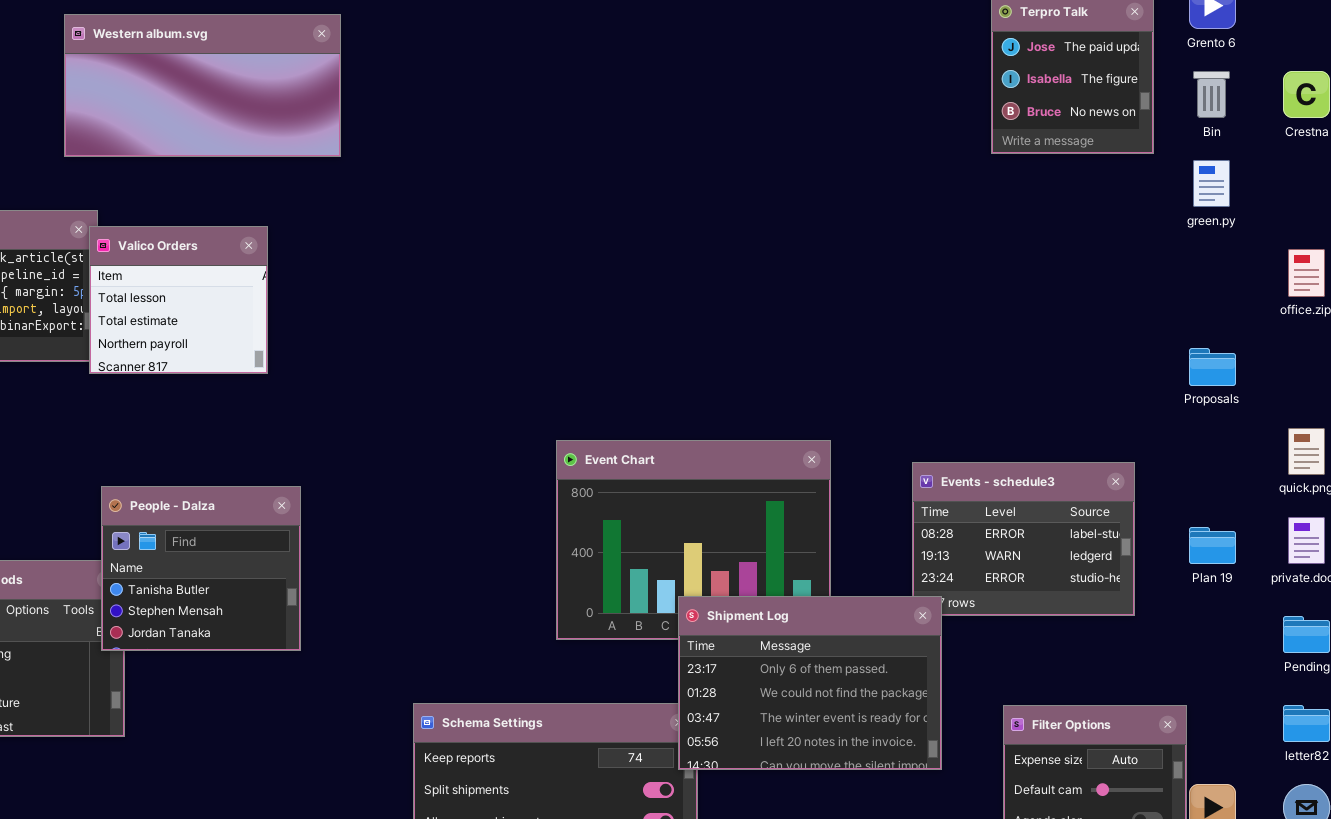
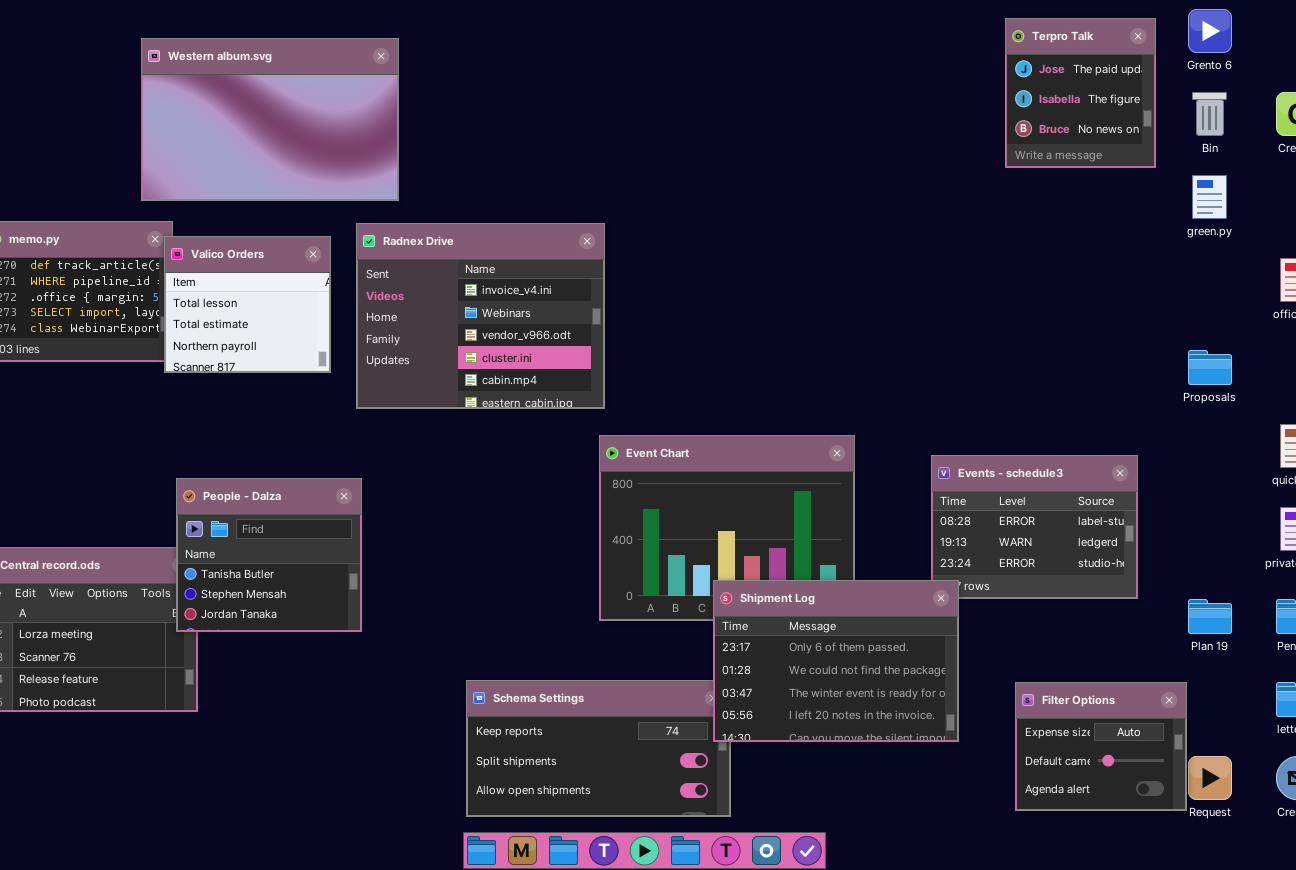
Western album.svg: [64,14,341,157] -> [141,38,399,201], resized
Radnex Drive: none -> [356,223,605,409], opened
Plan 19: [1189,527,1236,564] -> [1188,599,1232,634], moved

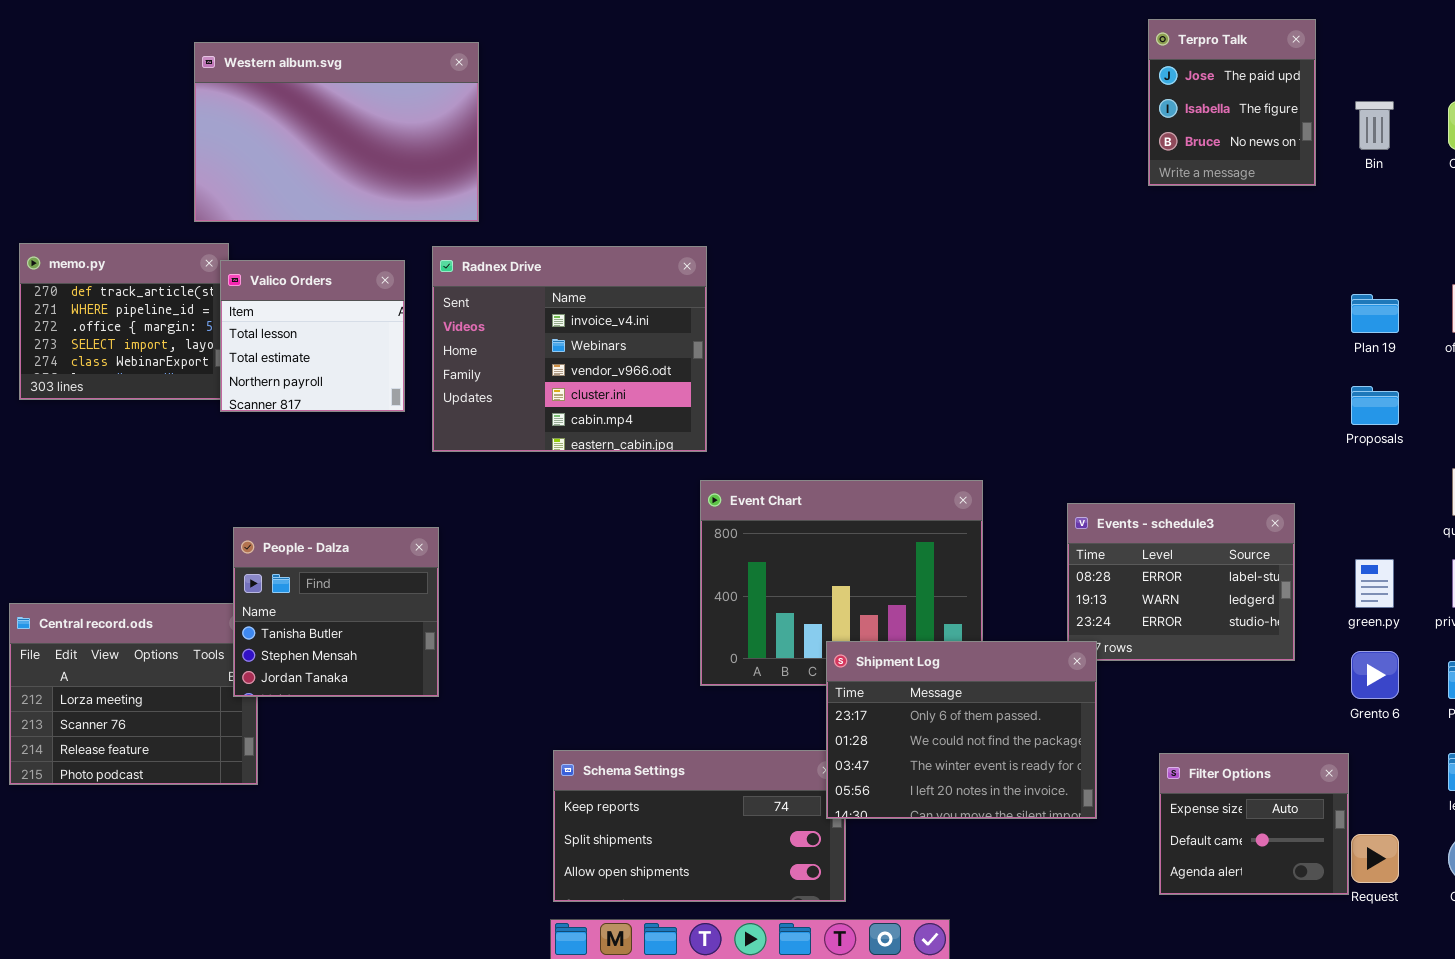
Grento 6: [1188,9,1232,53] -> [1351,651,1399,699], moved
green.py: [1192,175,1227,219] -> [1355,559,1394,608], moved
Plan 19: [1188,599,1232,634] -> [1351,294,1399,333], moved

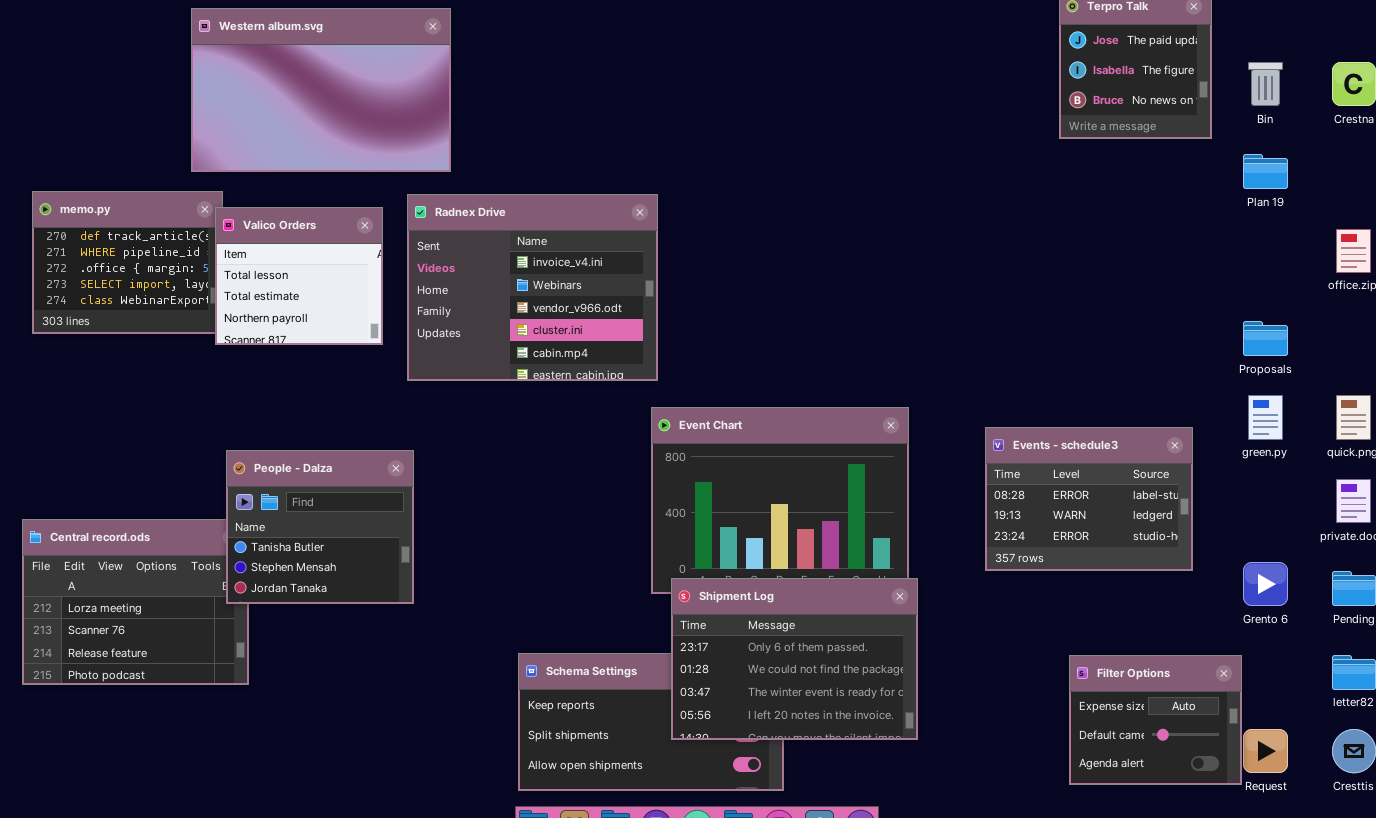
Plan 19: [1351,294,1399,333] -> [1243,154,1288,189], moved
green.py: [1355,559,1394,608] -> [1248,395,1283,440], moved
Shipment Log: [826,641,1097,819] -> [671,578,918,740], moved

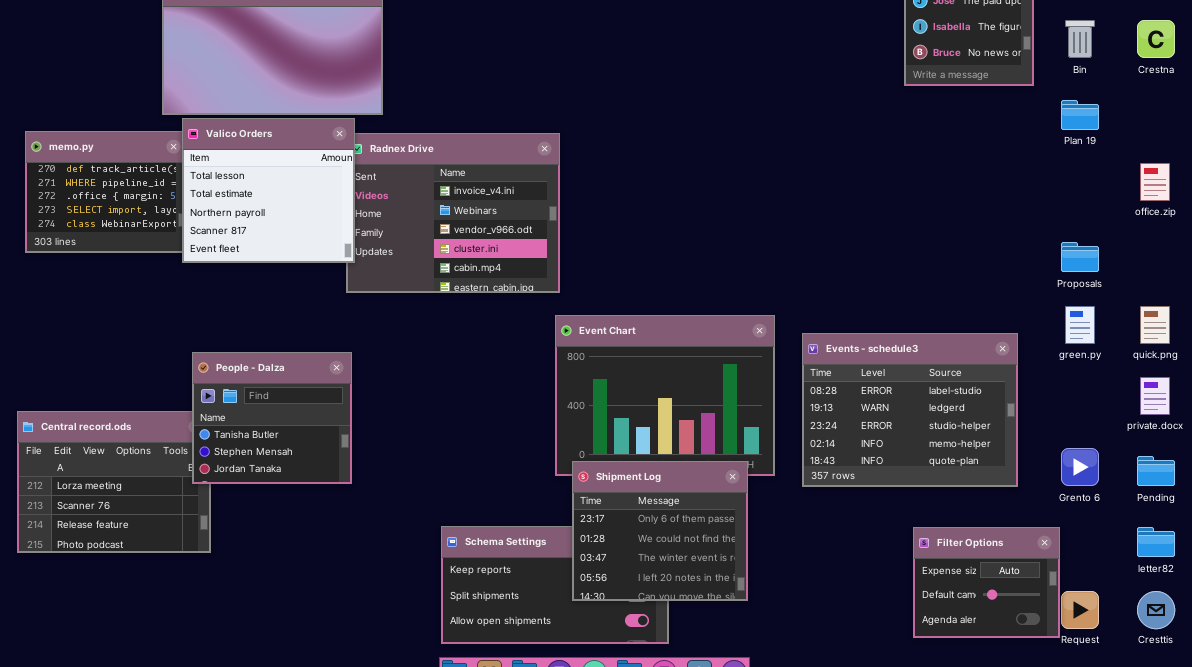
Valico Orders: [215,207,383,345] -> [182,118,355,263], resized
Events - schedule3: [985,427,1193,571] -> [802,333,1018,487], resized
Shipment Log: [671,578,918,740] -> [572,461,748,601], resized

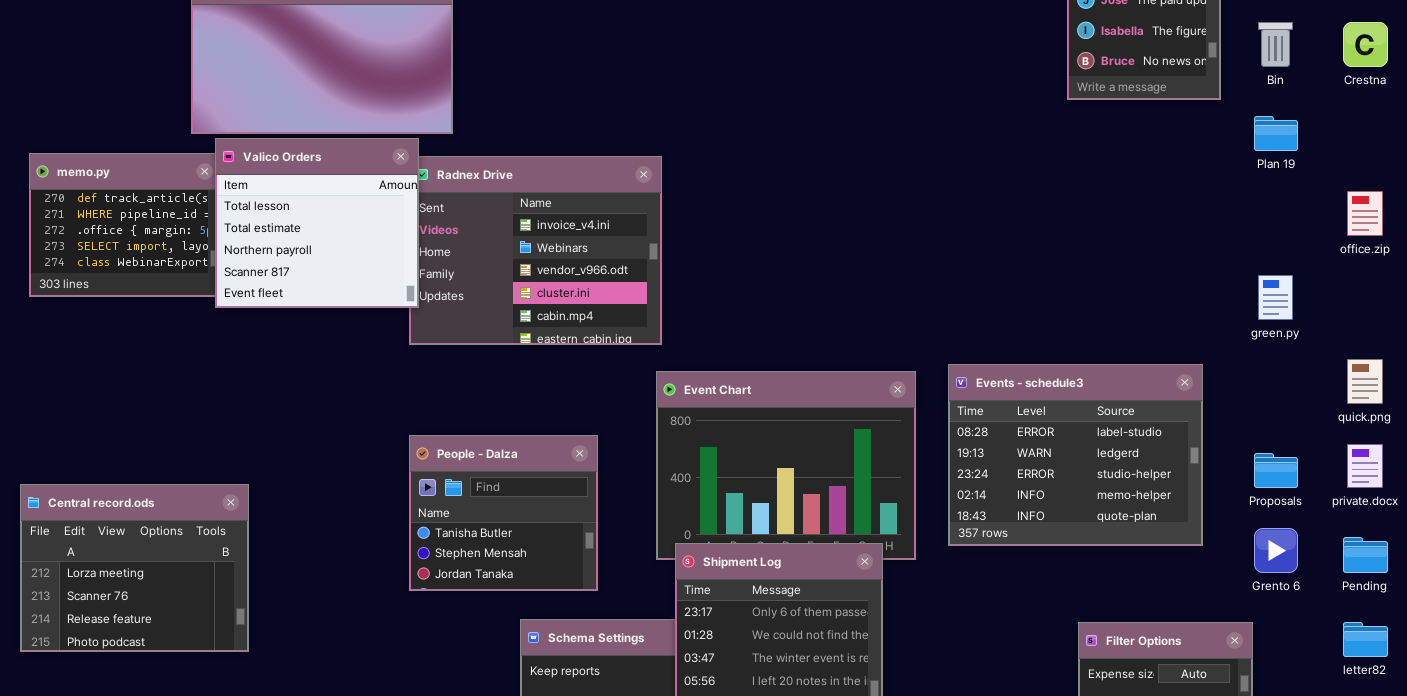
Proposals: [1061,242,1099,272] -> [1254,453,1298,488], moved
green.py: [1065,306,1095,344] -> [1258,275,1293,320], moved
Events - schedule3: [802,333,1018,487] -> [948,364,1203,546], moved
People - Dalza: [192,352,352,484] -> [409,435,598,591], moved

